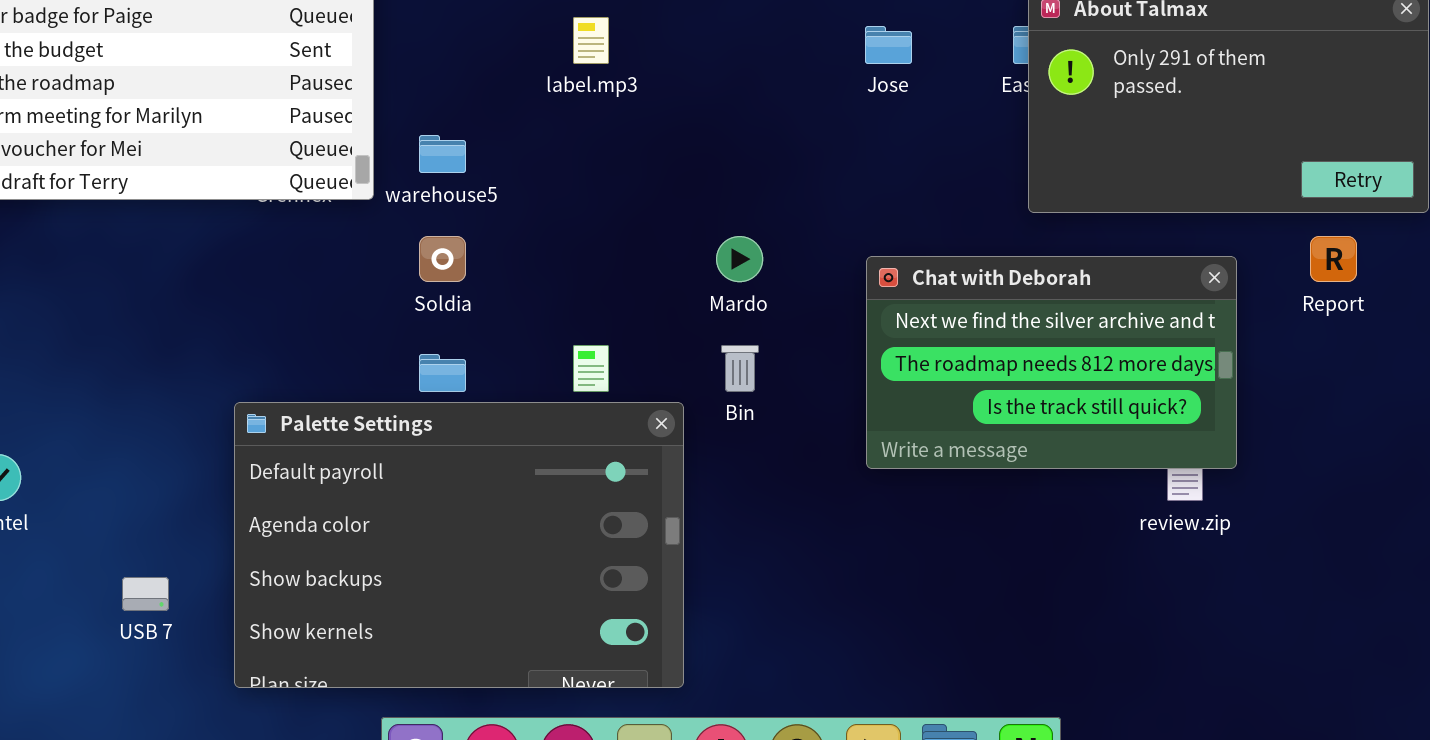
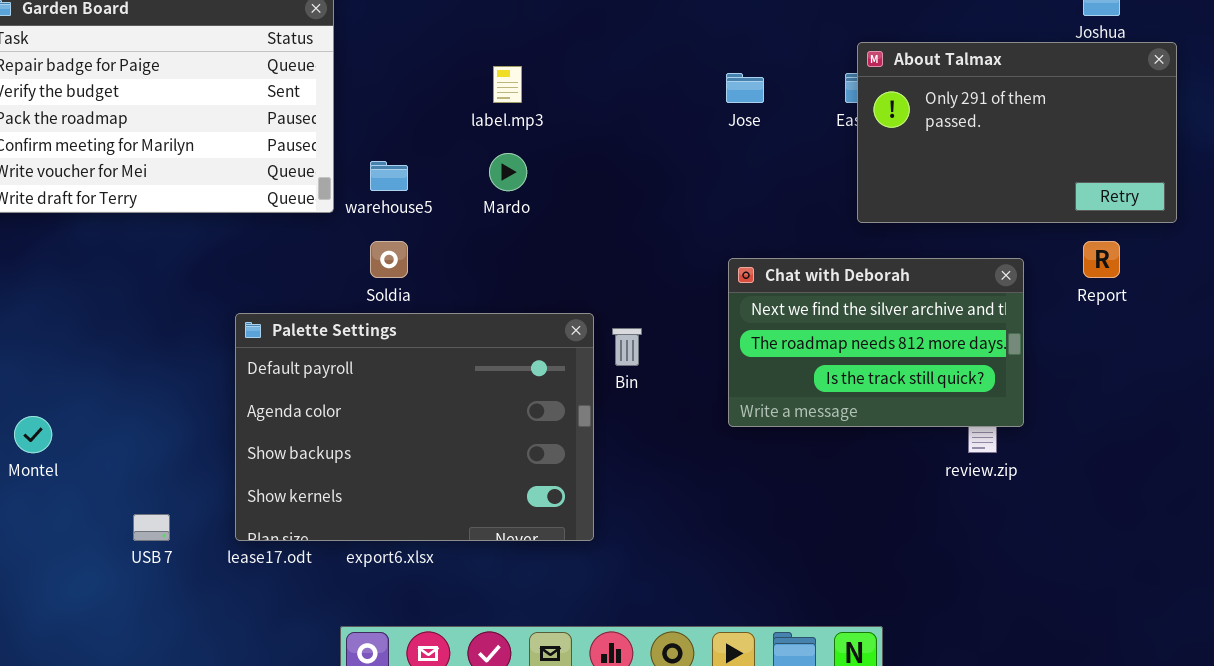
Mardo: [716,236,763,282] -> [489,153,527,191], moved
Palette Settings: [234,402,684,688] -> [235,313,594,541], moved

